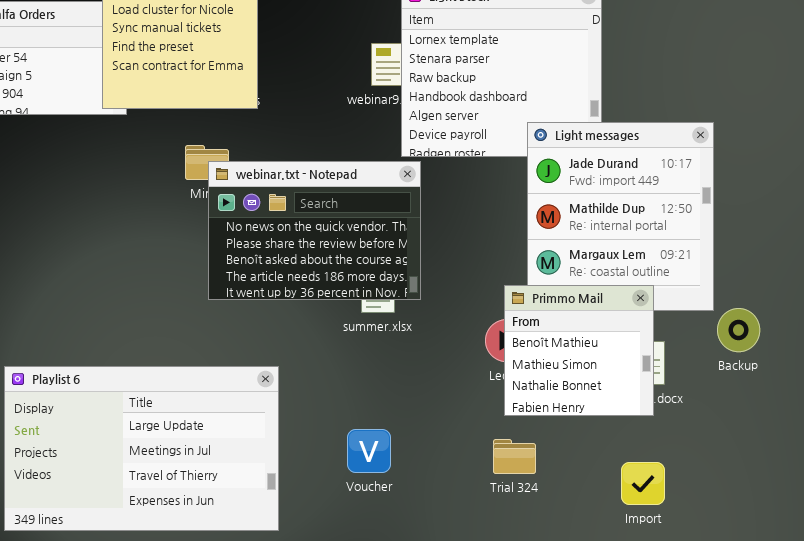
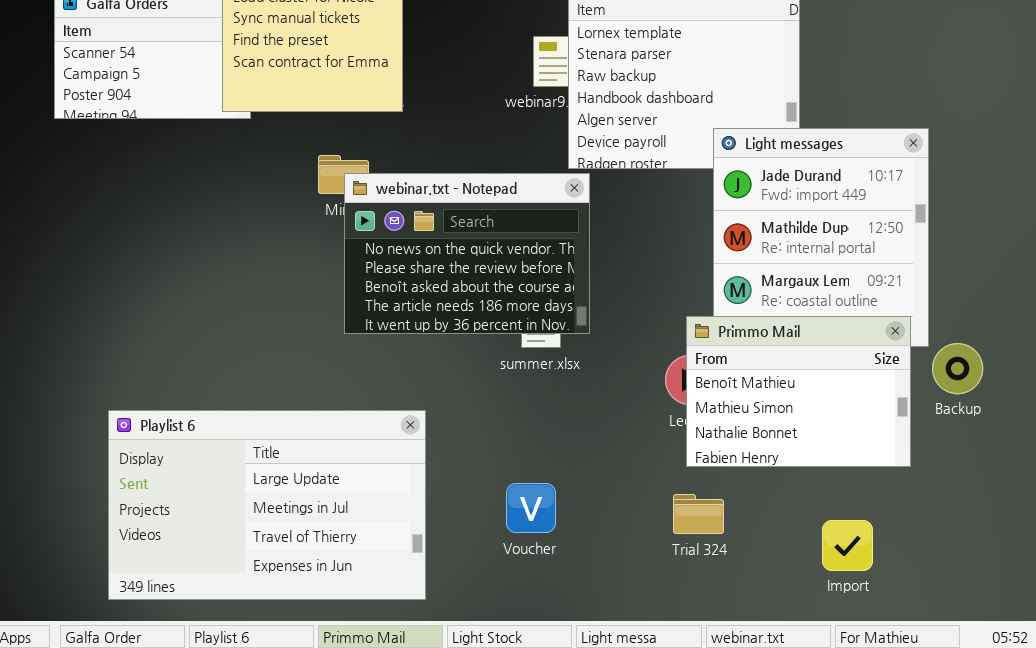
Primmo Mail: [504,285,654,416] -> [686,316,911,467], resized

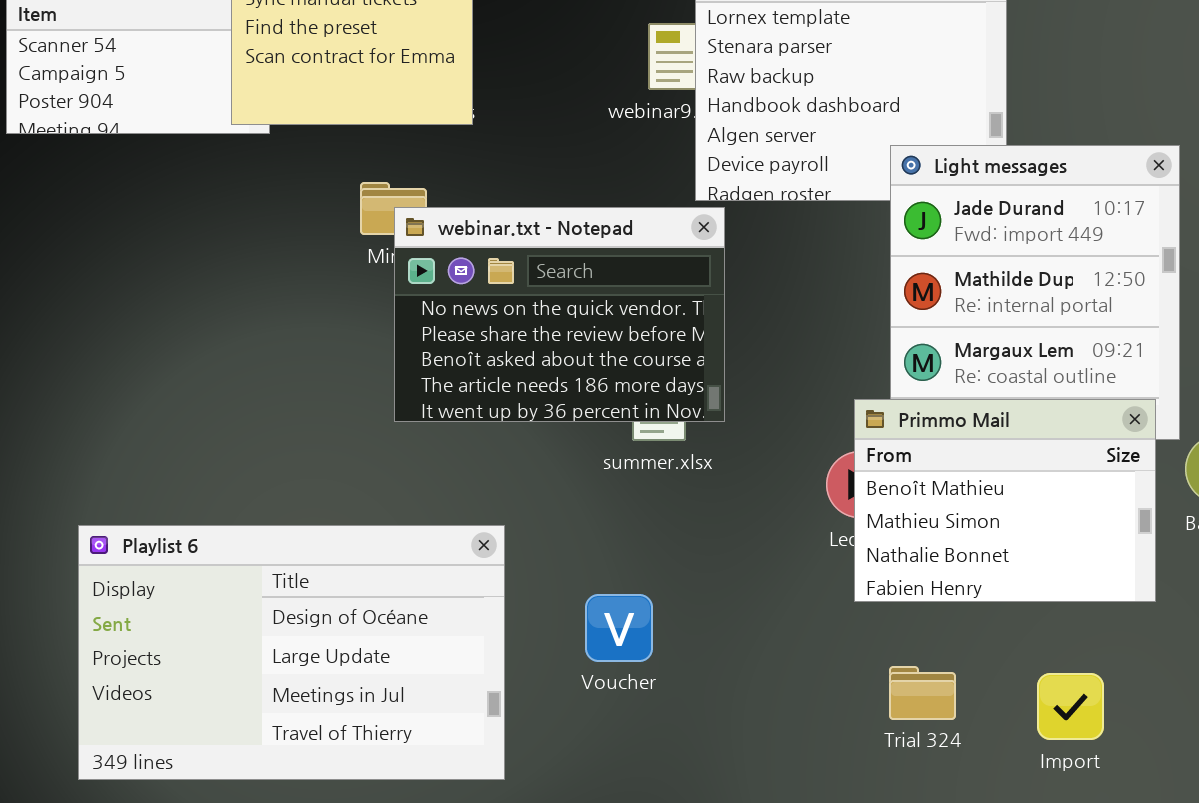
Playlist 6: [108,410,426,600] -> [78,525,505,780], scrolled up 1 row
Voucher: [506,483,556,533] -> [585,594,653,662], moved
Trial 324: [673,494,724,534] -> [889,666,956,720], moved

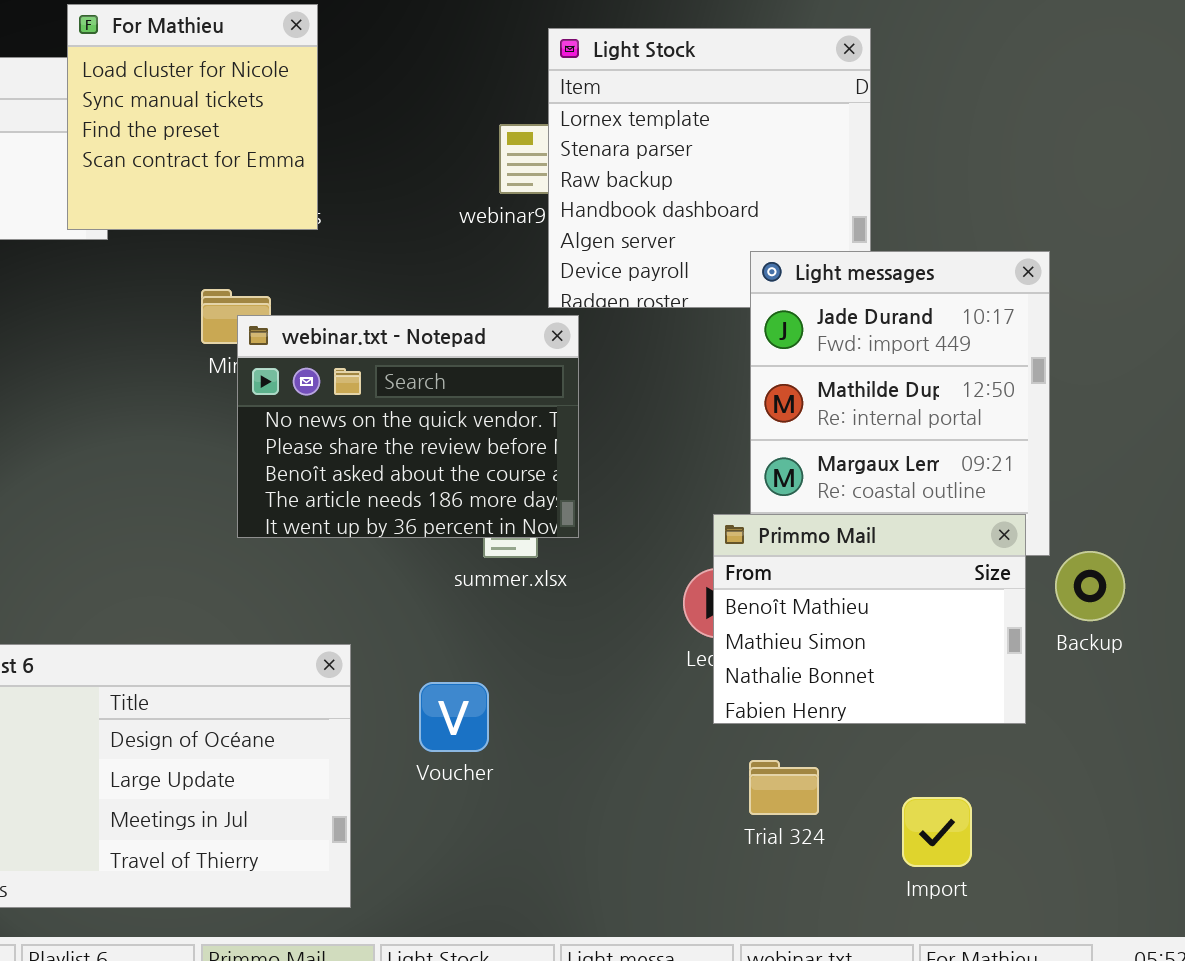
Voucher: [585,594,653,662] -> [419,682,489,752], moved
Trial 324: [889,666,956,720] -> [749,760,819,815], moved

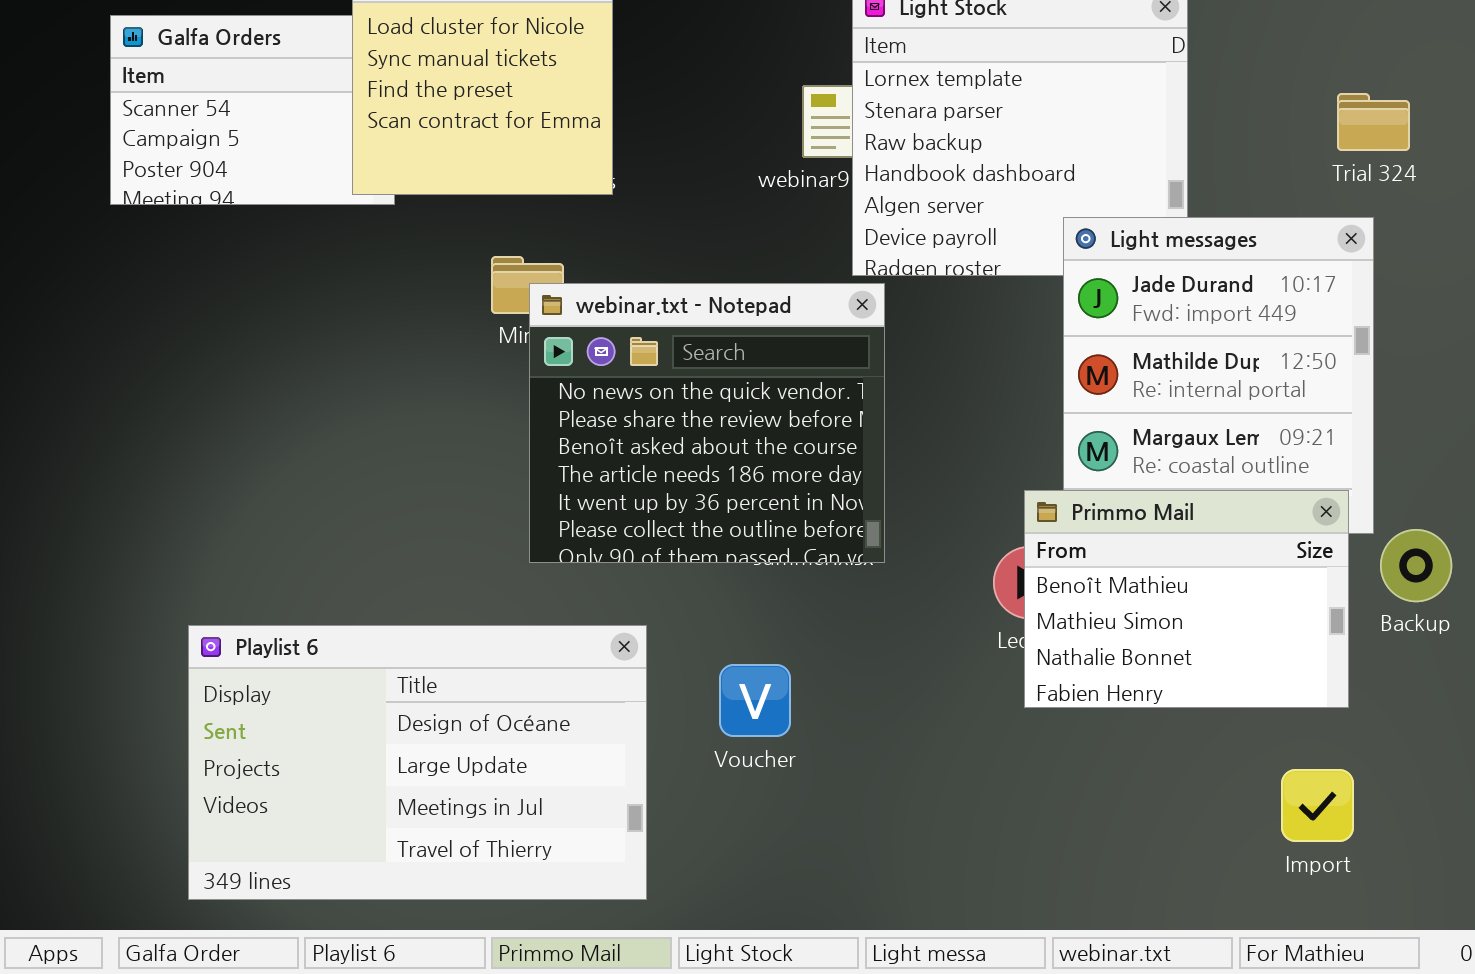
webinar.txt - Notepad: [237,315,579,538] -> [529,283,885,563], resized
Trial 324: [749,760,819,815] -> [1337,93,1410,151], moved
Import: [902,797,972,867] -> [1281,769,1354,842], moved

